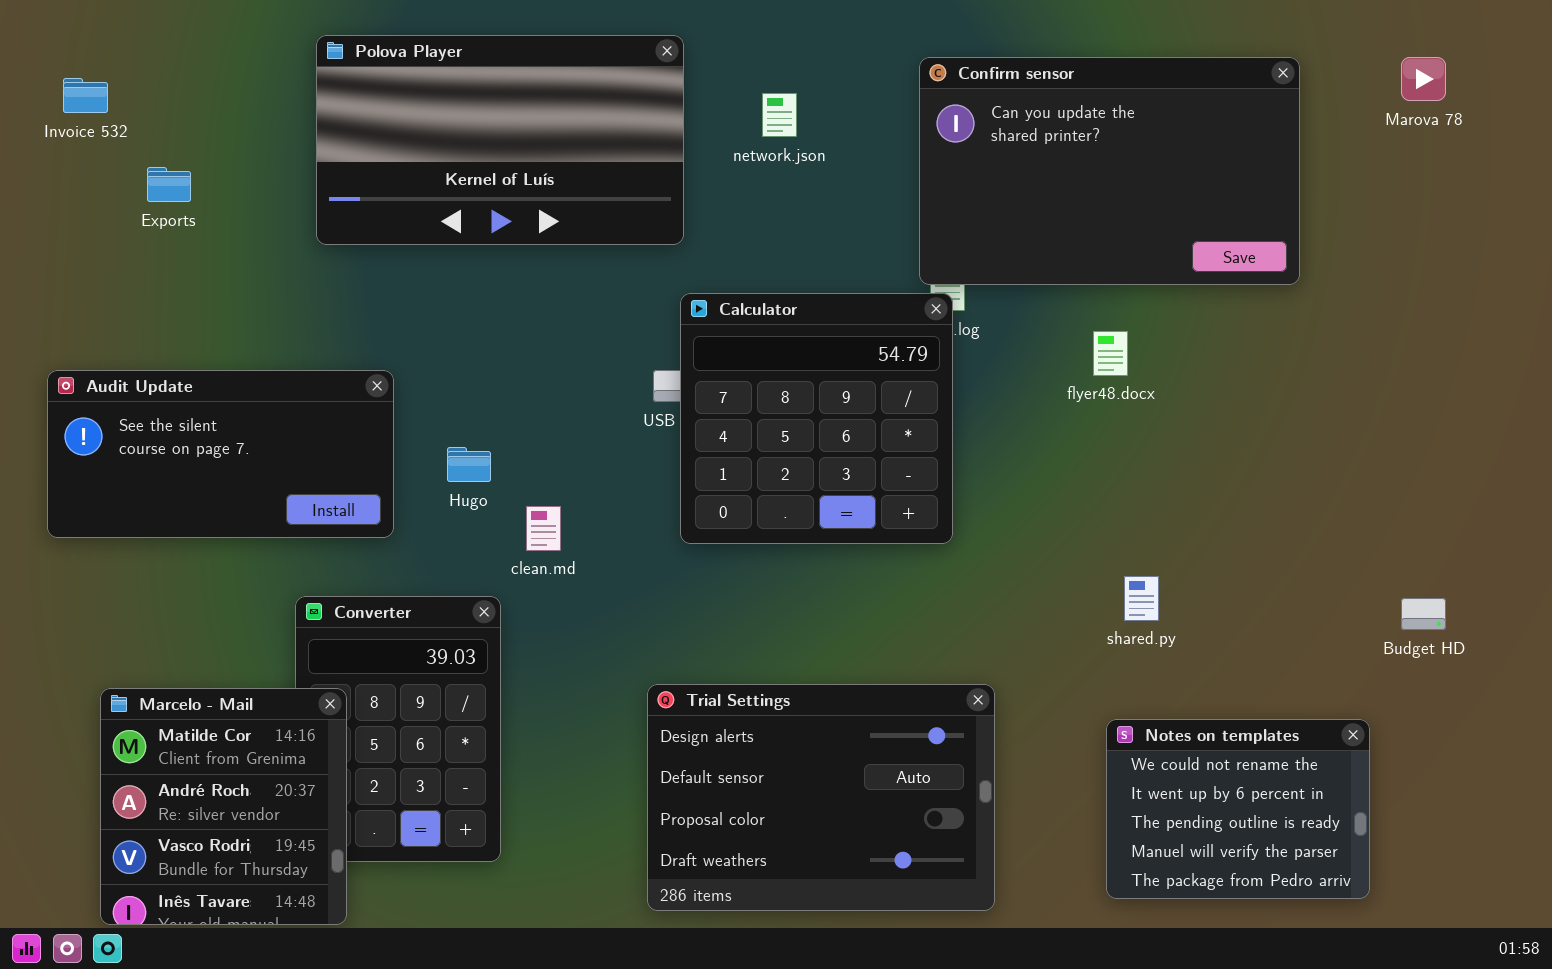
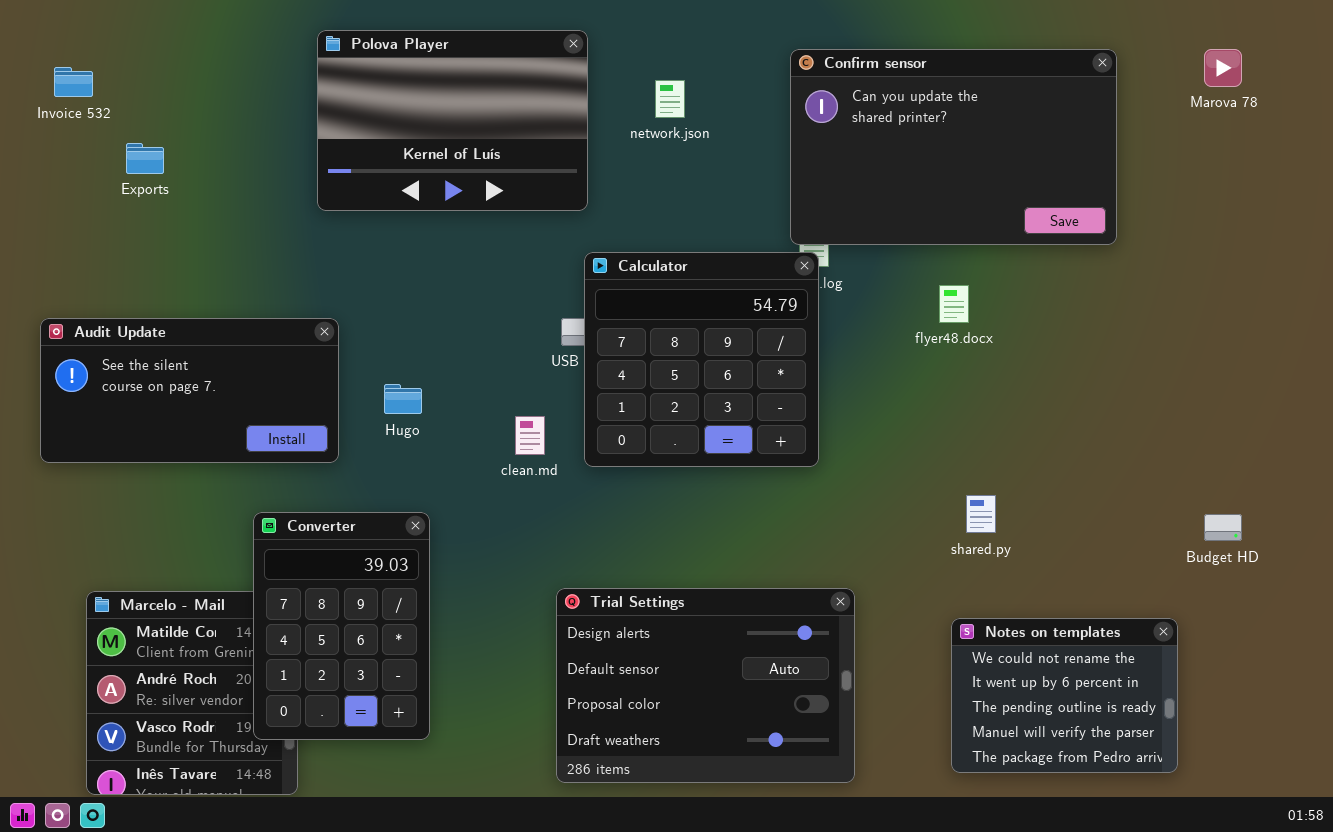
Polova Player: [316,35,684,245] -> [317,30,588,211], resized
clean.md: [526,506,561,551] -> [515,416,545,455], moved
Converter: [295,596,501,862] -> [253,512,430,740], raised

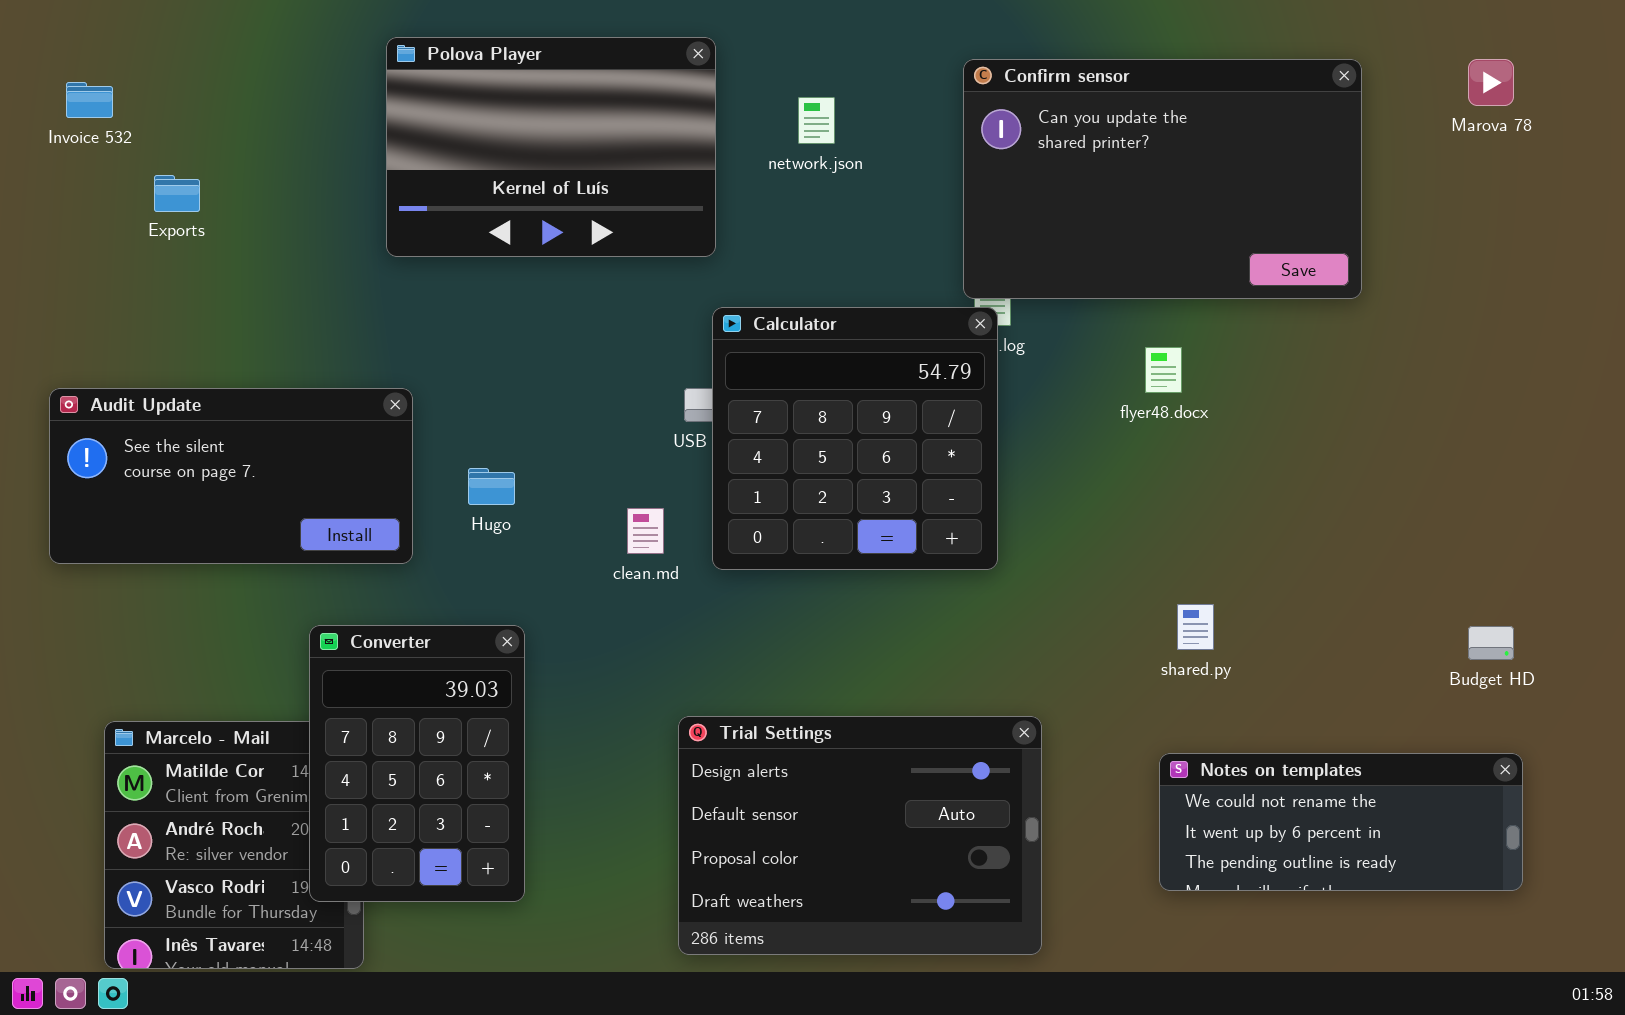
Notes on templates: [951,618,1178,773] -> [1159,753,1523,891], resized

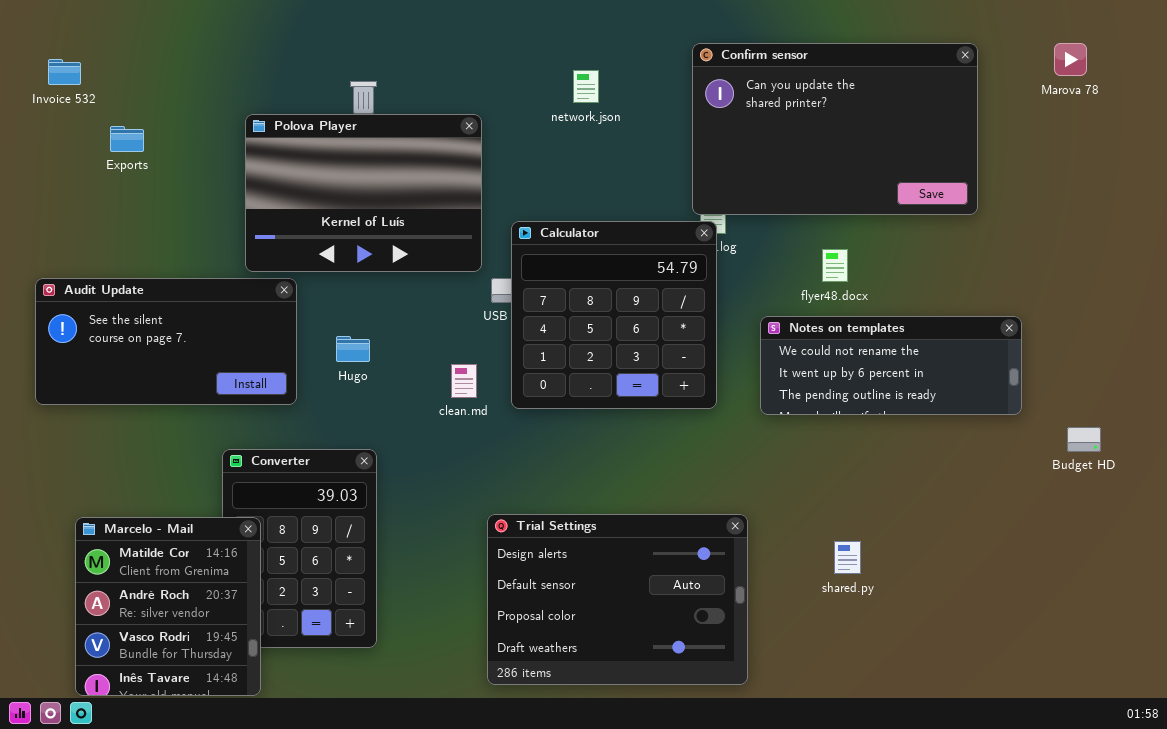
Polova Player: [386,37,716,257] -> [245,114,482,272], moved
shared.py: [1177,604,1214,650] -> [834,541,861,574], moved
Budget HD: [1468,626,1514,660] -> [1067,427,1101,452], moved
Marcelo - Mail: [104,721,364,969] -> [75,517,261,696], raised
Notes on templates: [1159,753,1523,891] -> [760,316,1022,415], moved

